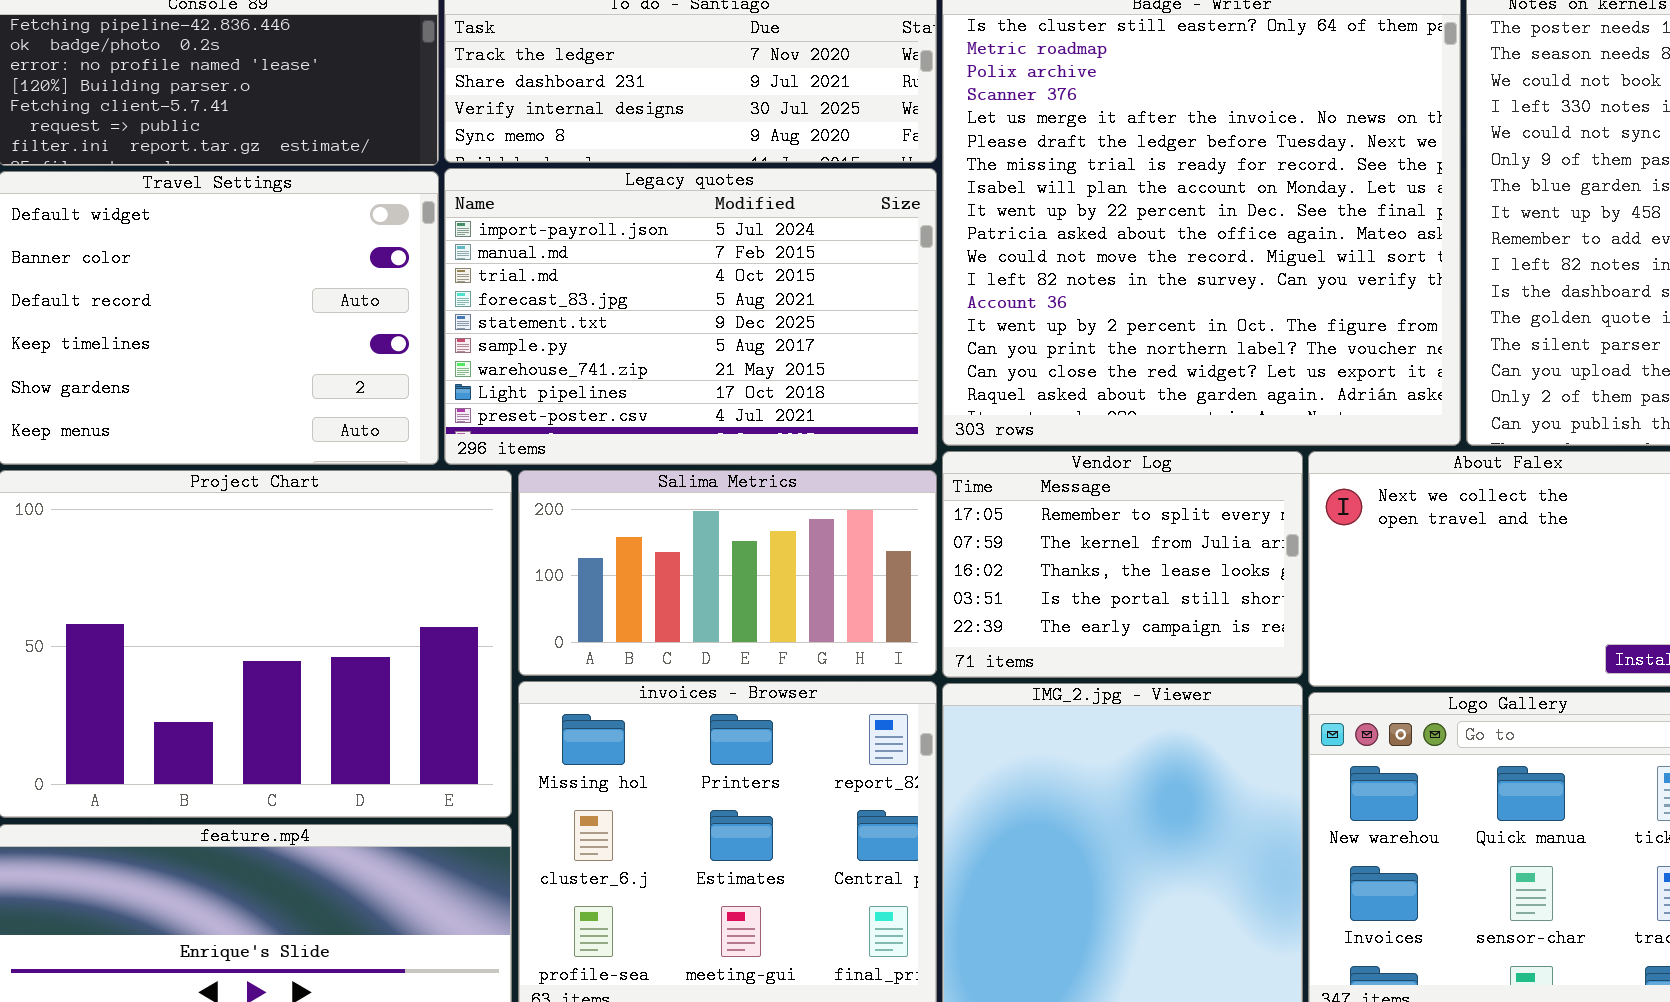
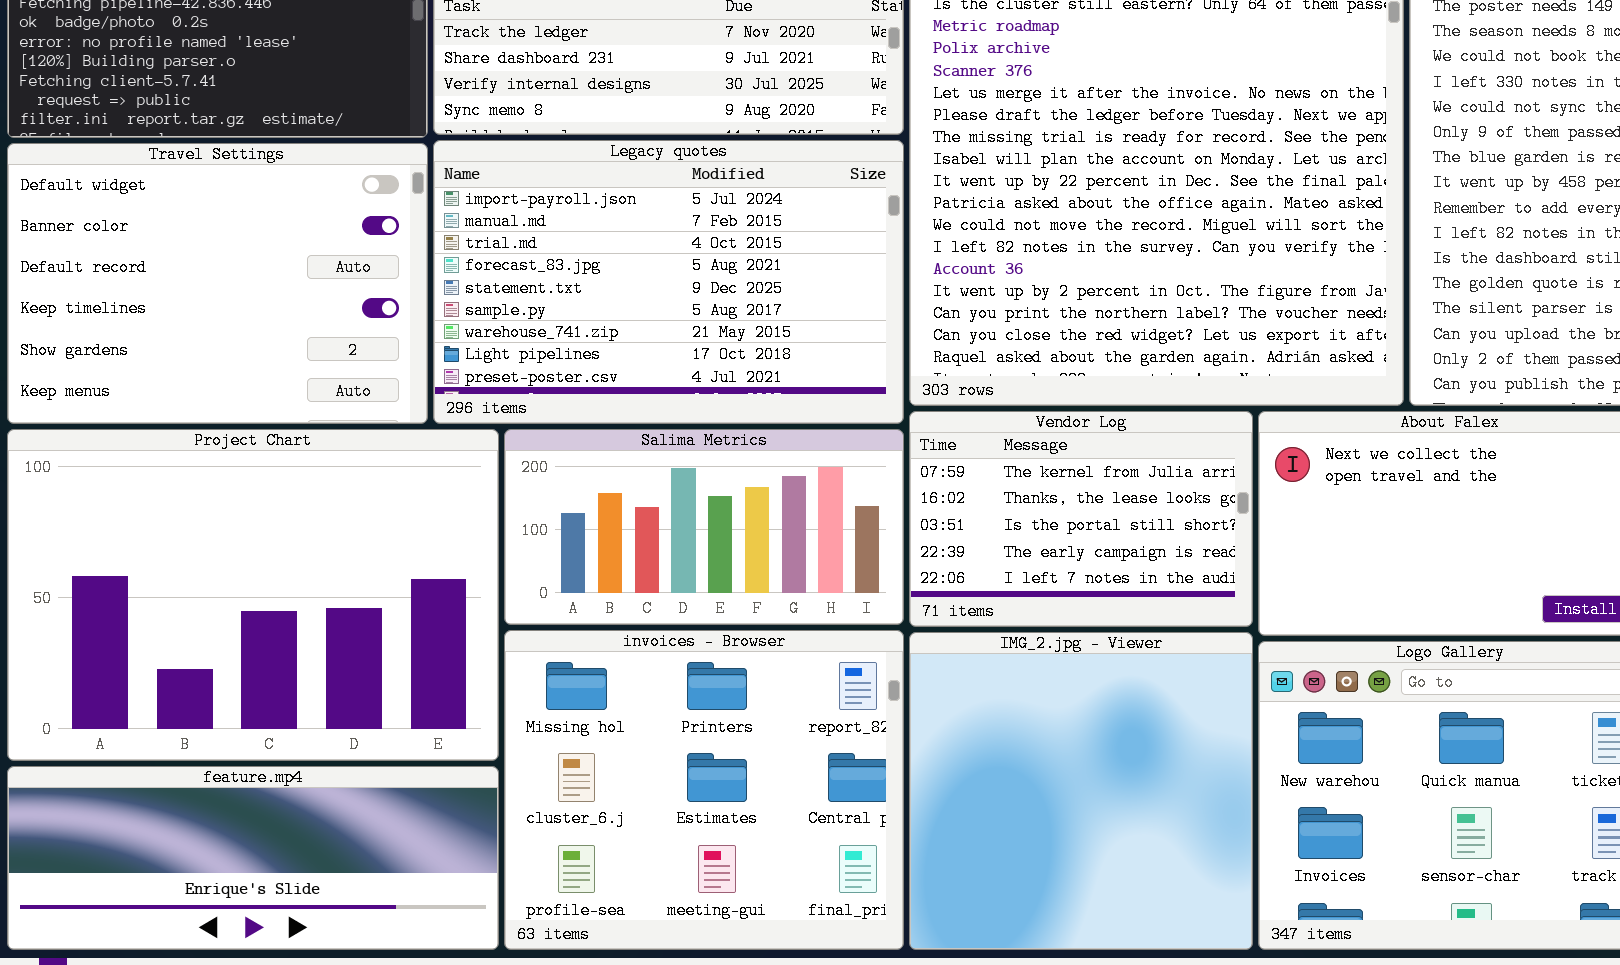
Vendor Log: [942,451,1303,678] -> [909,411,1253,627], scrolled down 1 row

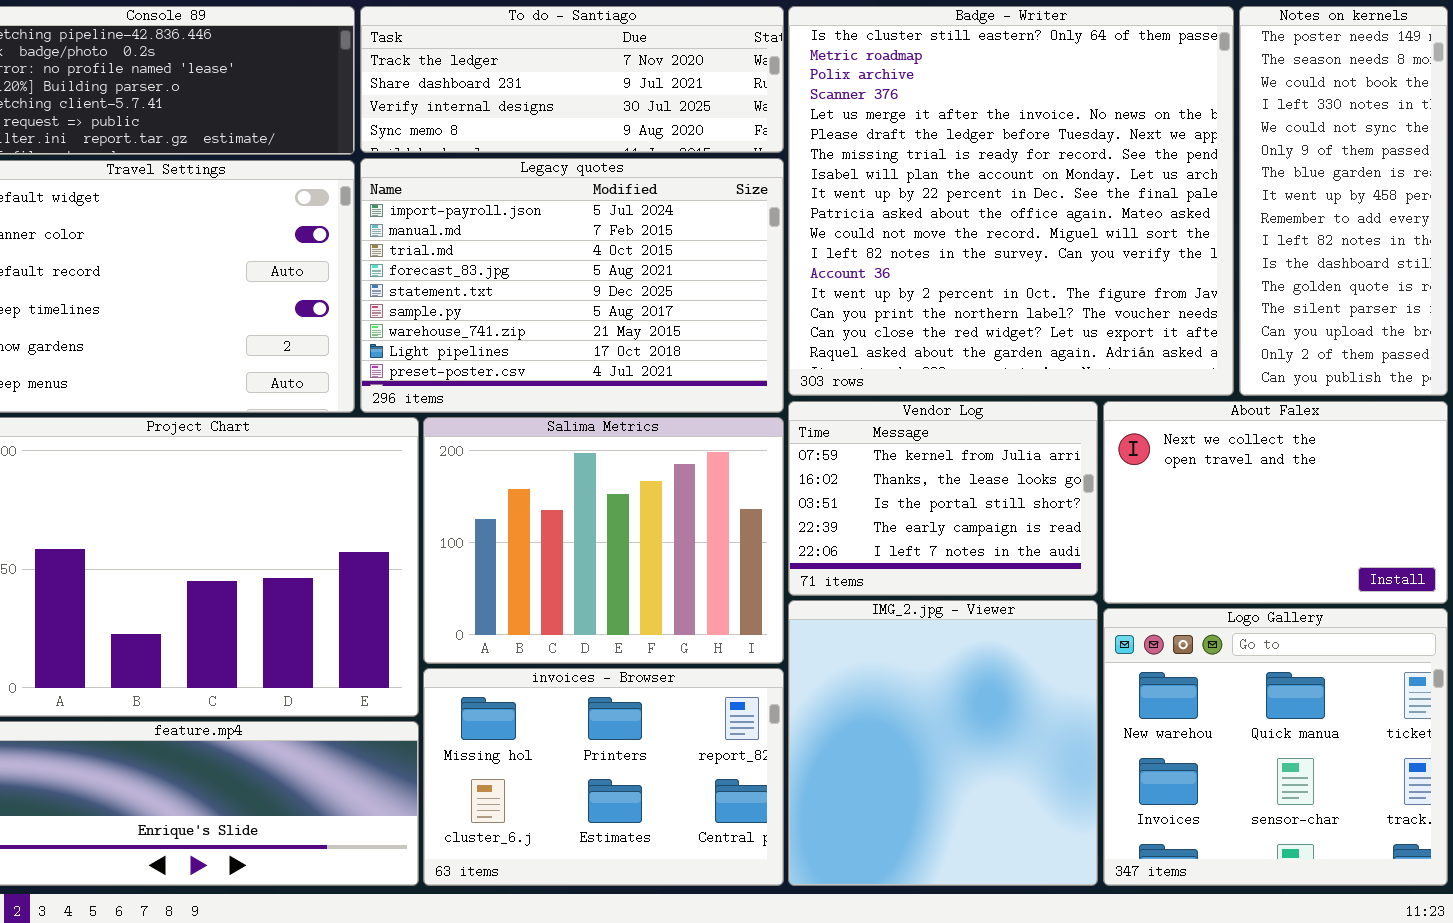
Salima Metrics: [504,429,904,625] -> [423,417,784,664], resized
invoices - Browser: [504,630,904,950] -> [423,668,784,886], resized

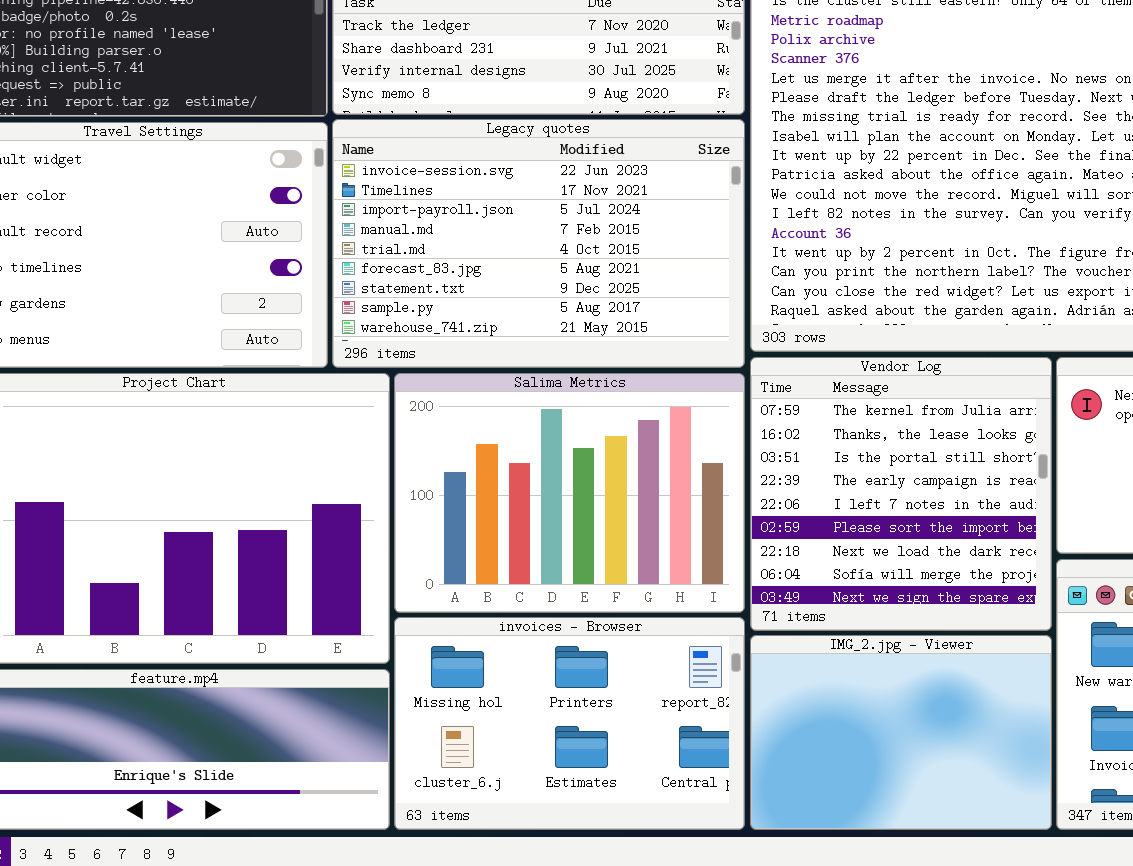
Legacy quotes: [360,158,784,413] -> [332,119,745,368], scrolled up 2 rows
Vendor Log: [788,401,1098,596] -> [750,357,1052,631], resized
IMG_2.jpg - Viewer: [788,600,1098,886] -> [750,635,1052,830], resized

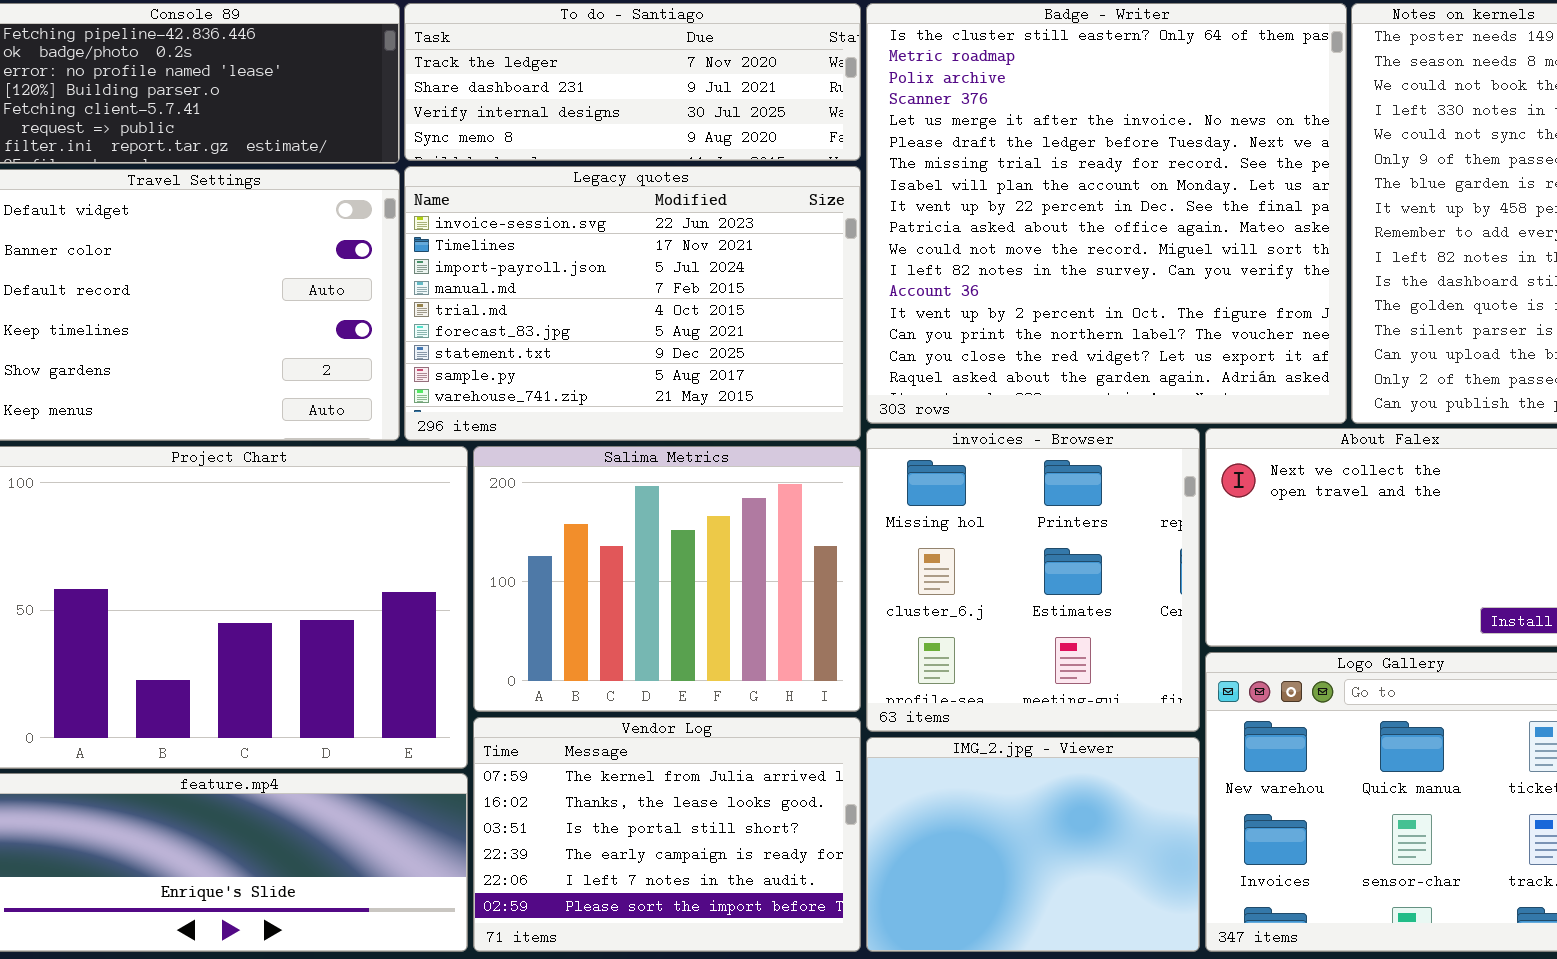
Vendor Log: [750,357,1052,631] -> [473,717,861,952], moved, resized
invoices - Browser: [394,617,745,830] -> [866,428,1200,732], moved, resized

